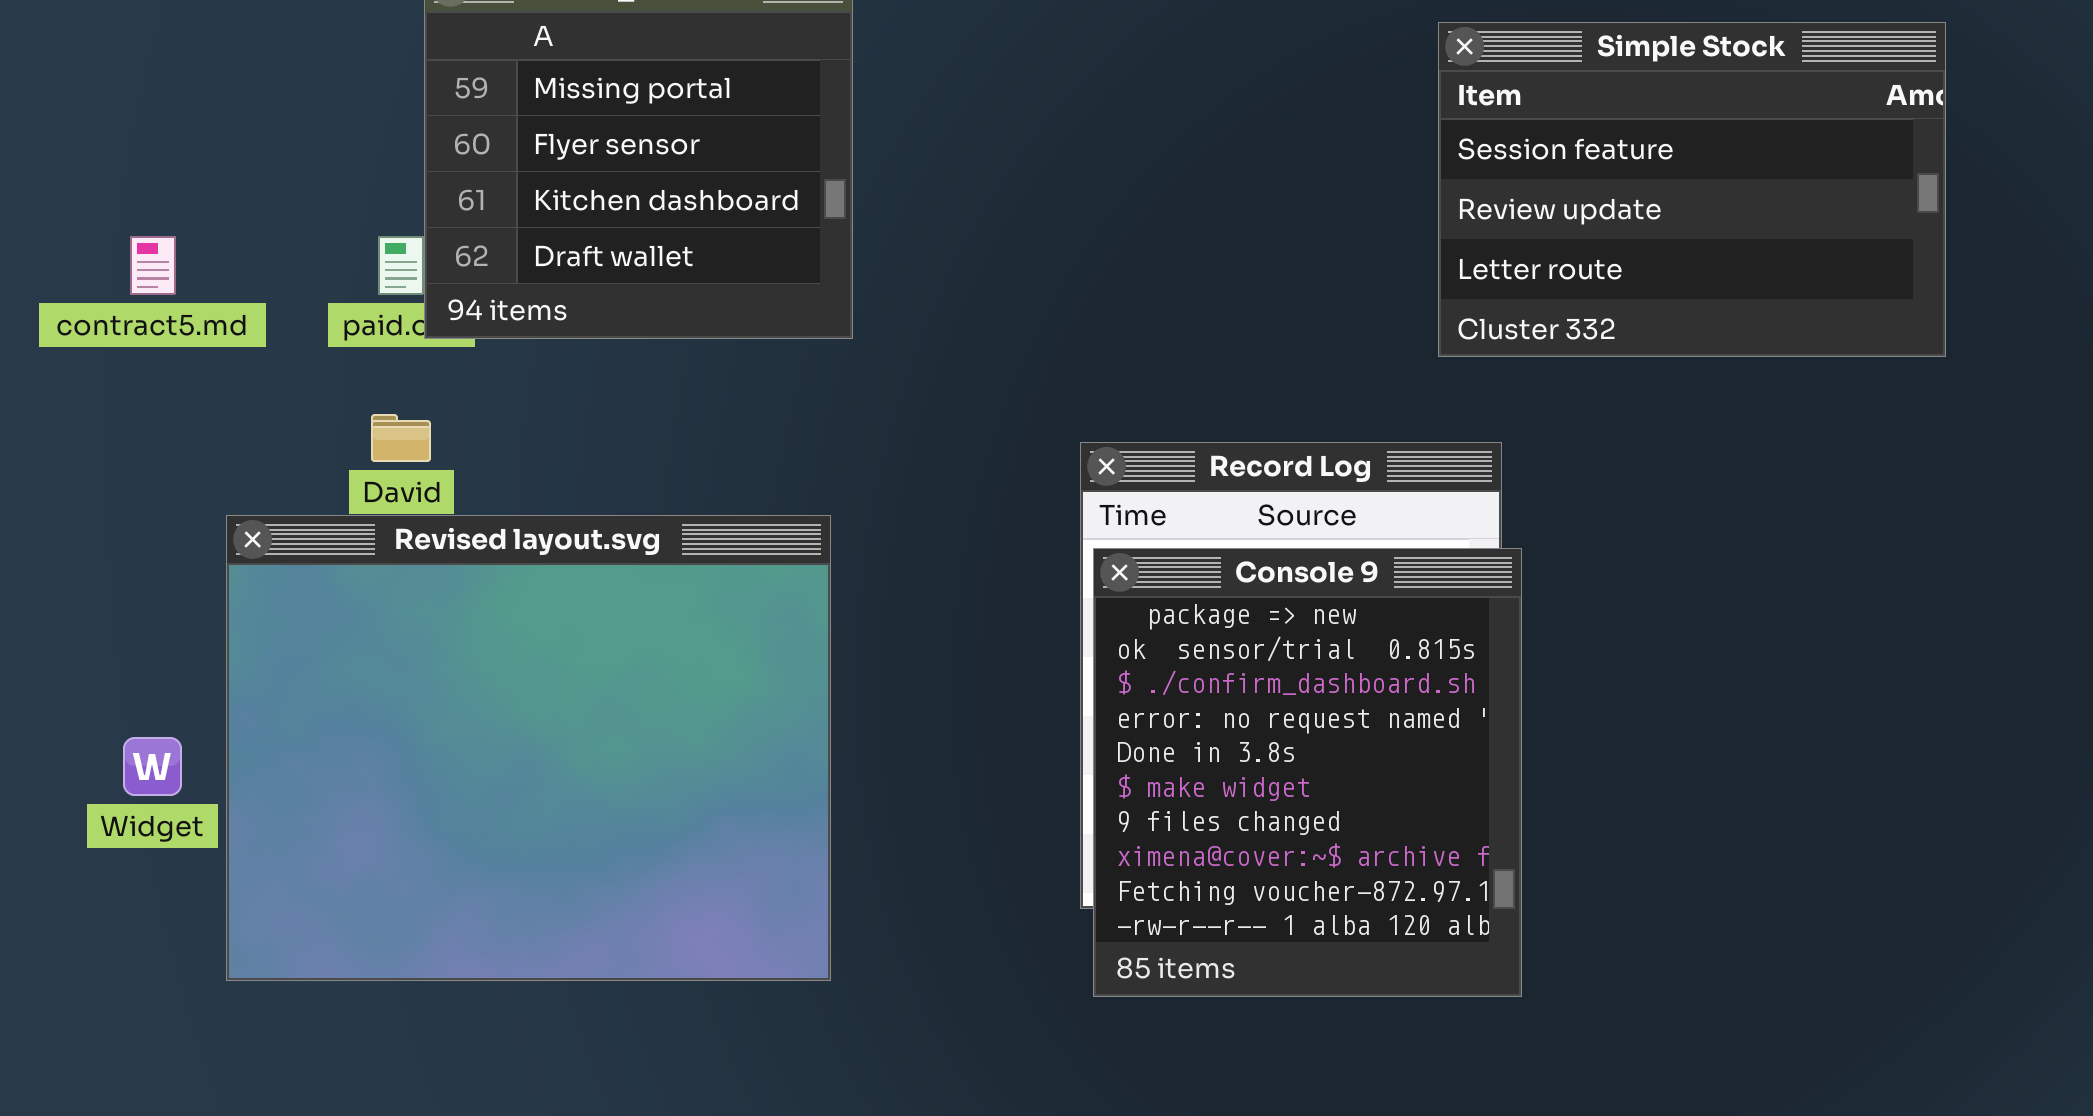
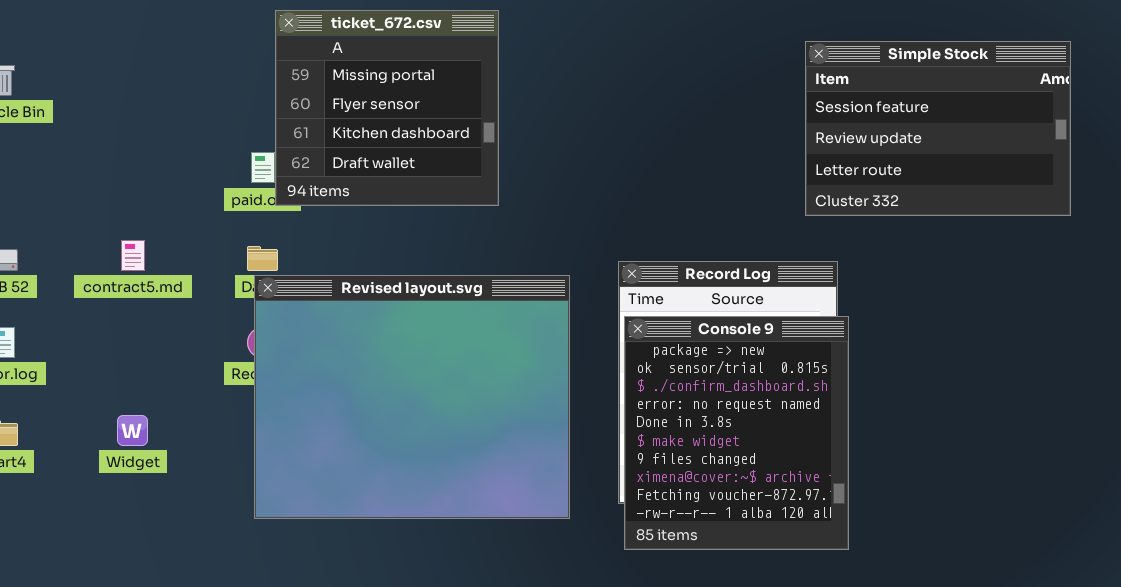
contract5.md: [130,236,176,295] -> [121,240,145,271], moved
Revised layout.svg: [226,515,831,981] -> [254,275,570,519], moved

